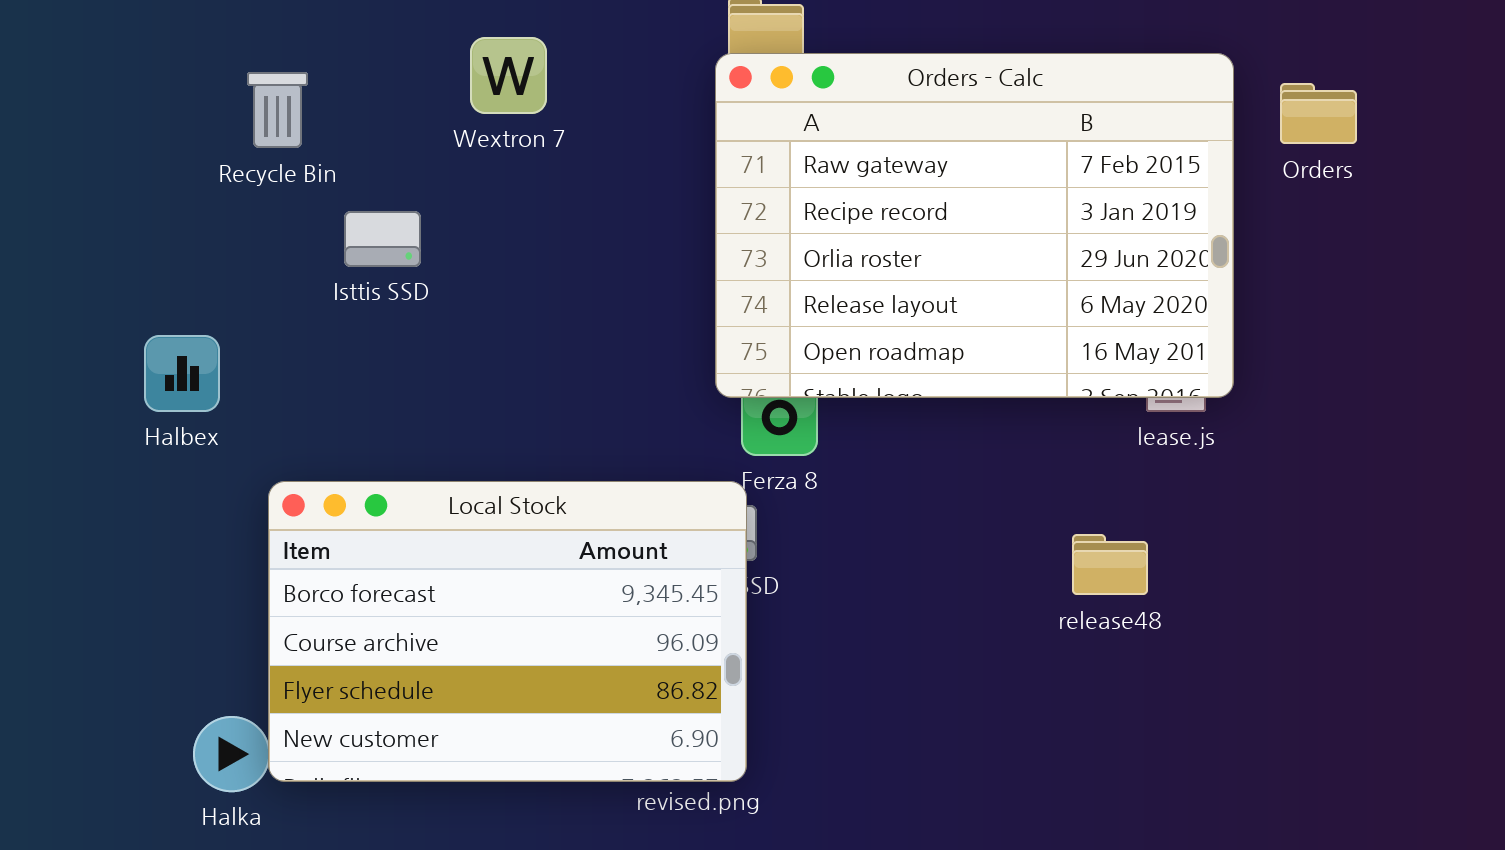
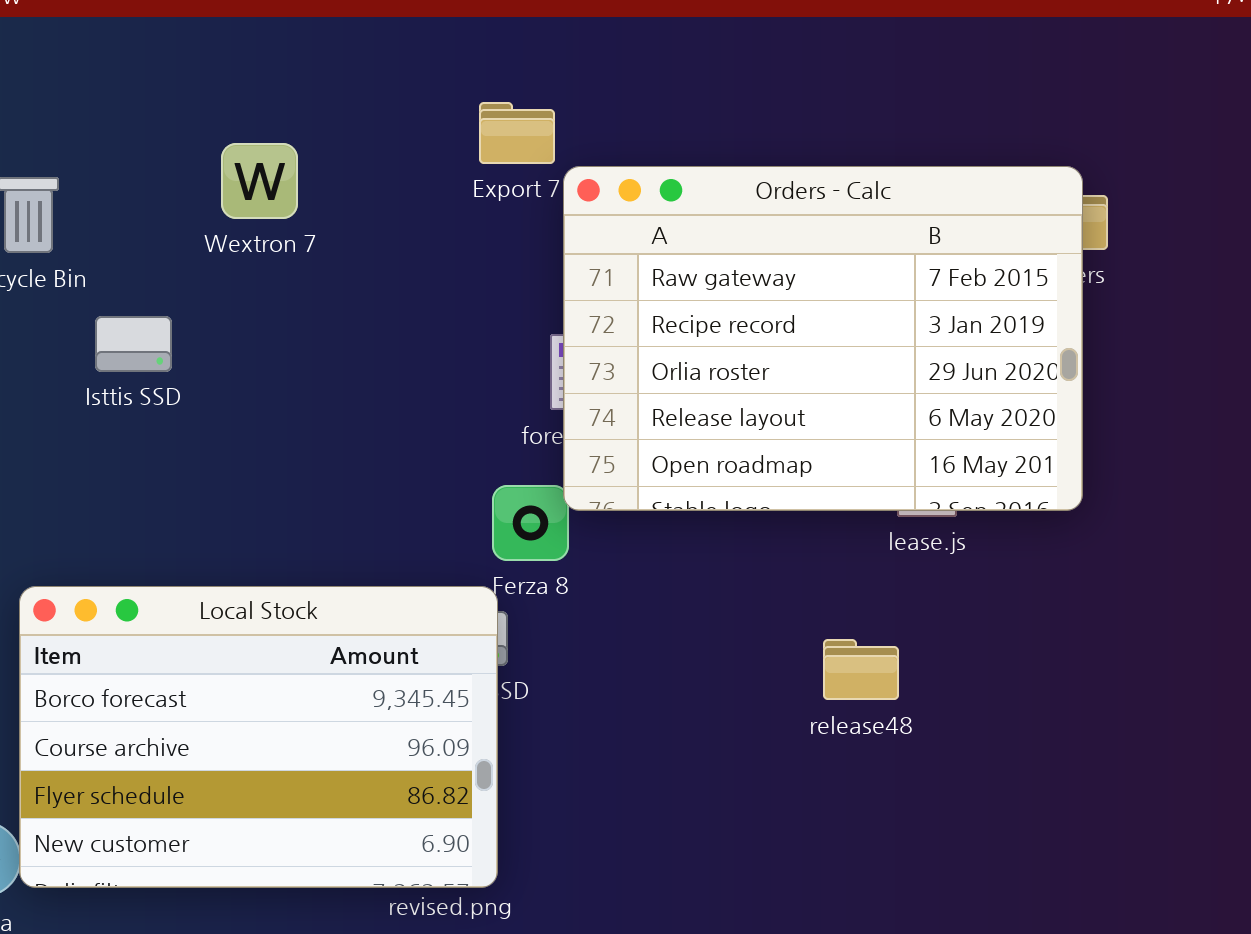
Orders - Calc: [715,53,1234,398] -> [563,166,1083,511], moved

